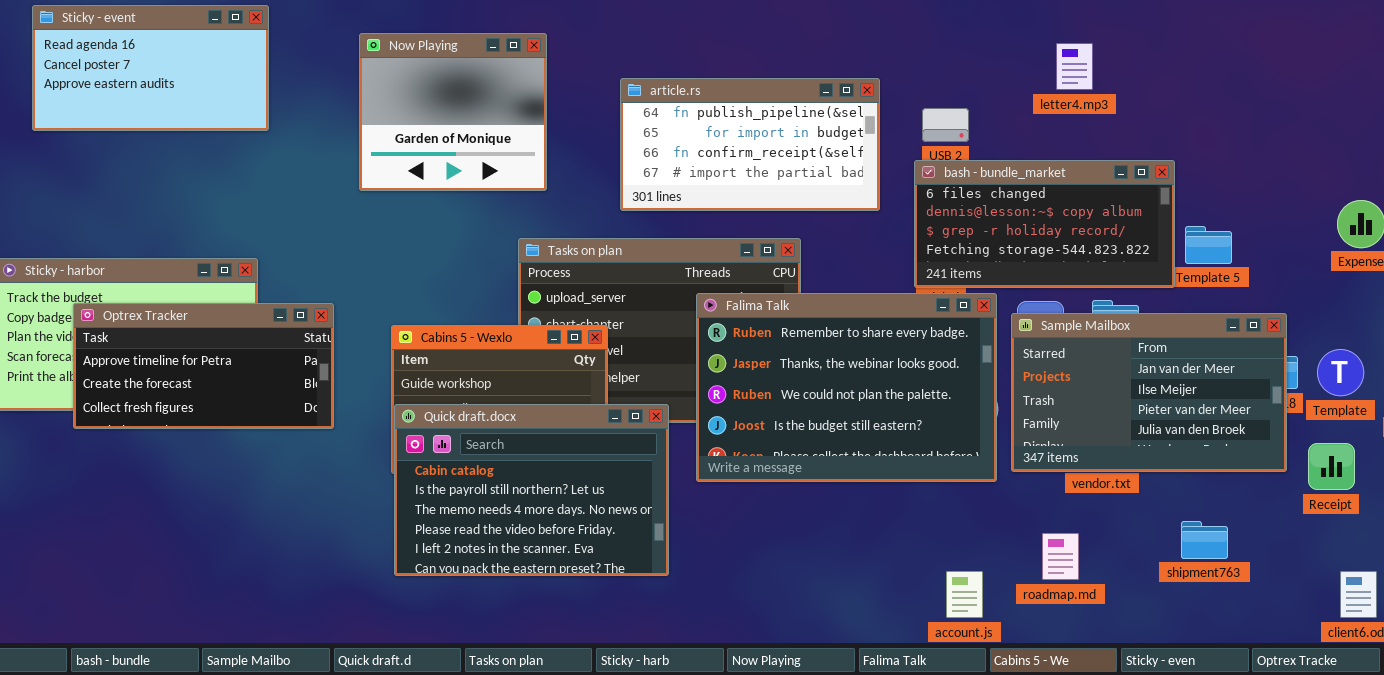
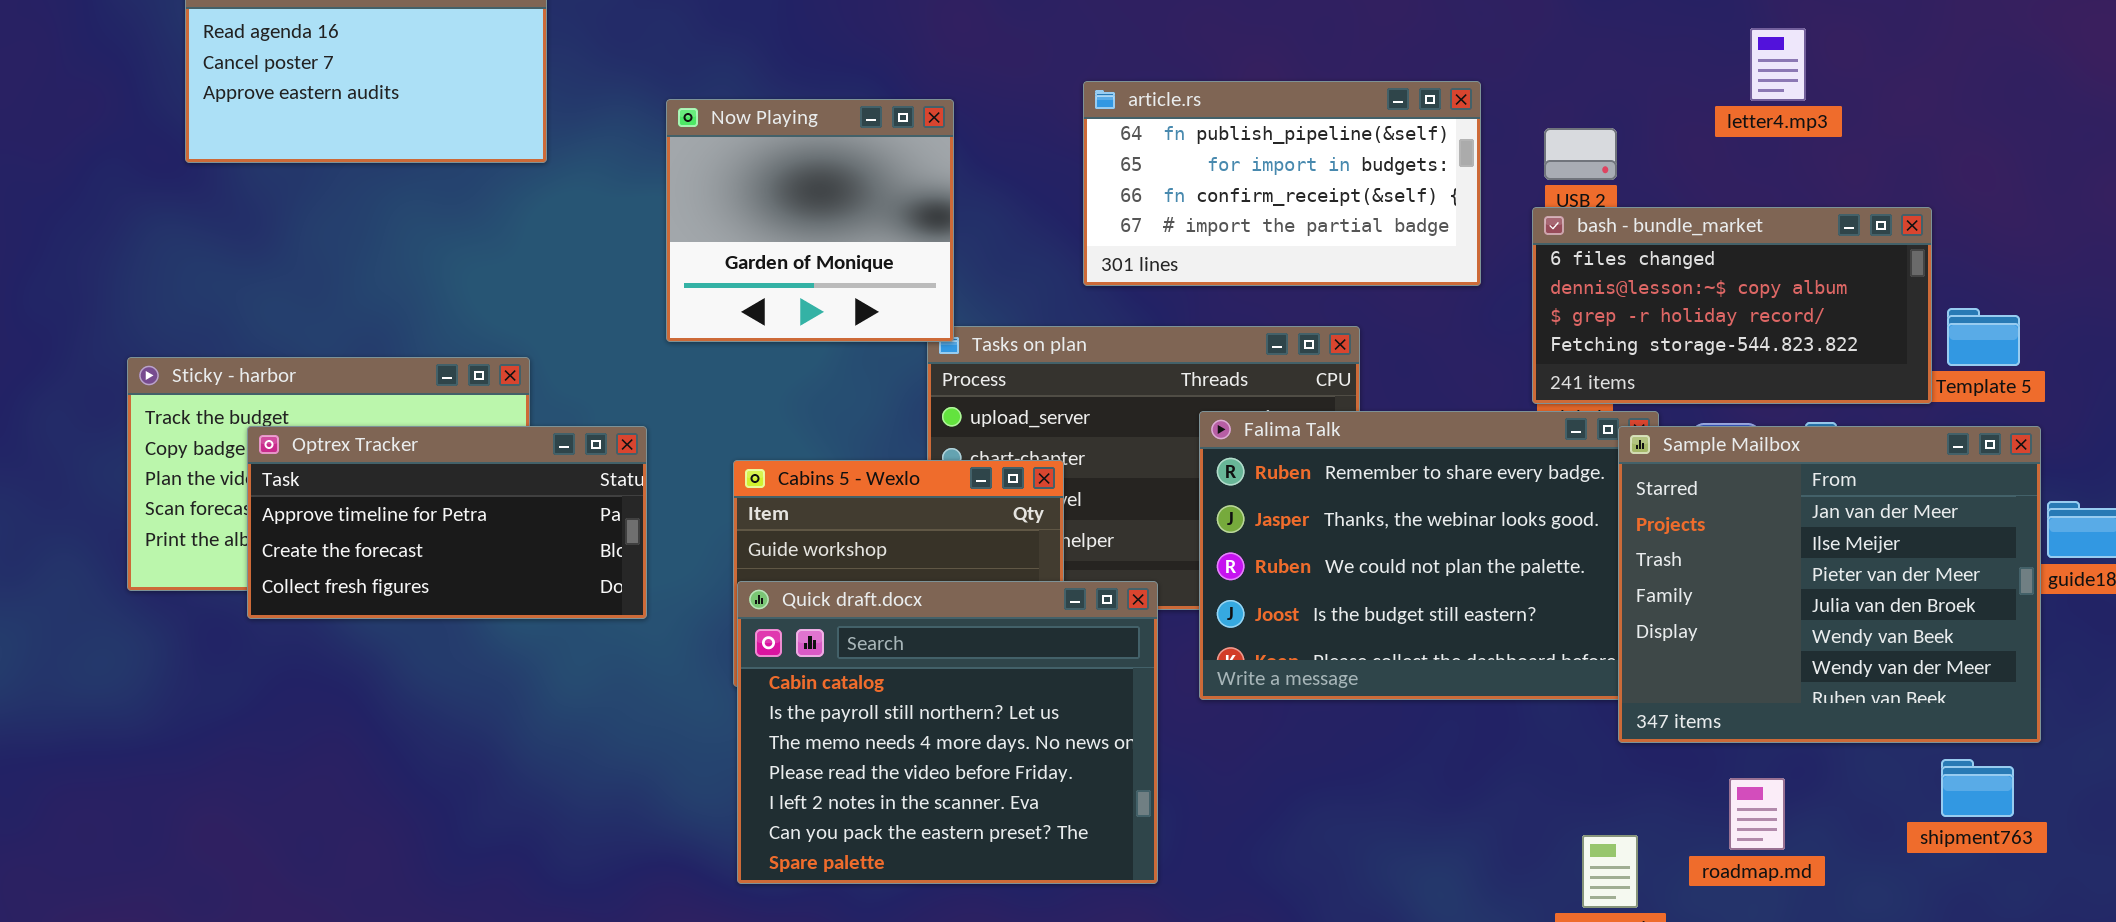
Now Playing: [359,33,547,191] -> [666,99,954,342], moved
Sample Mailbox: [1011,313,1287,472] -> [1618,426,2041,743], moved, resized
Quick draft.docx: [394,404,669,576] -> [737,581,1158,884], resized

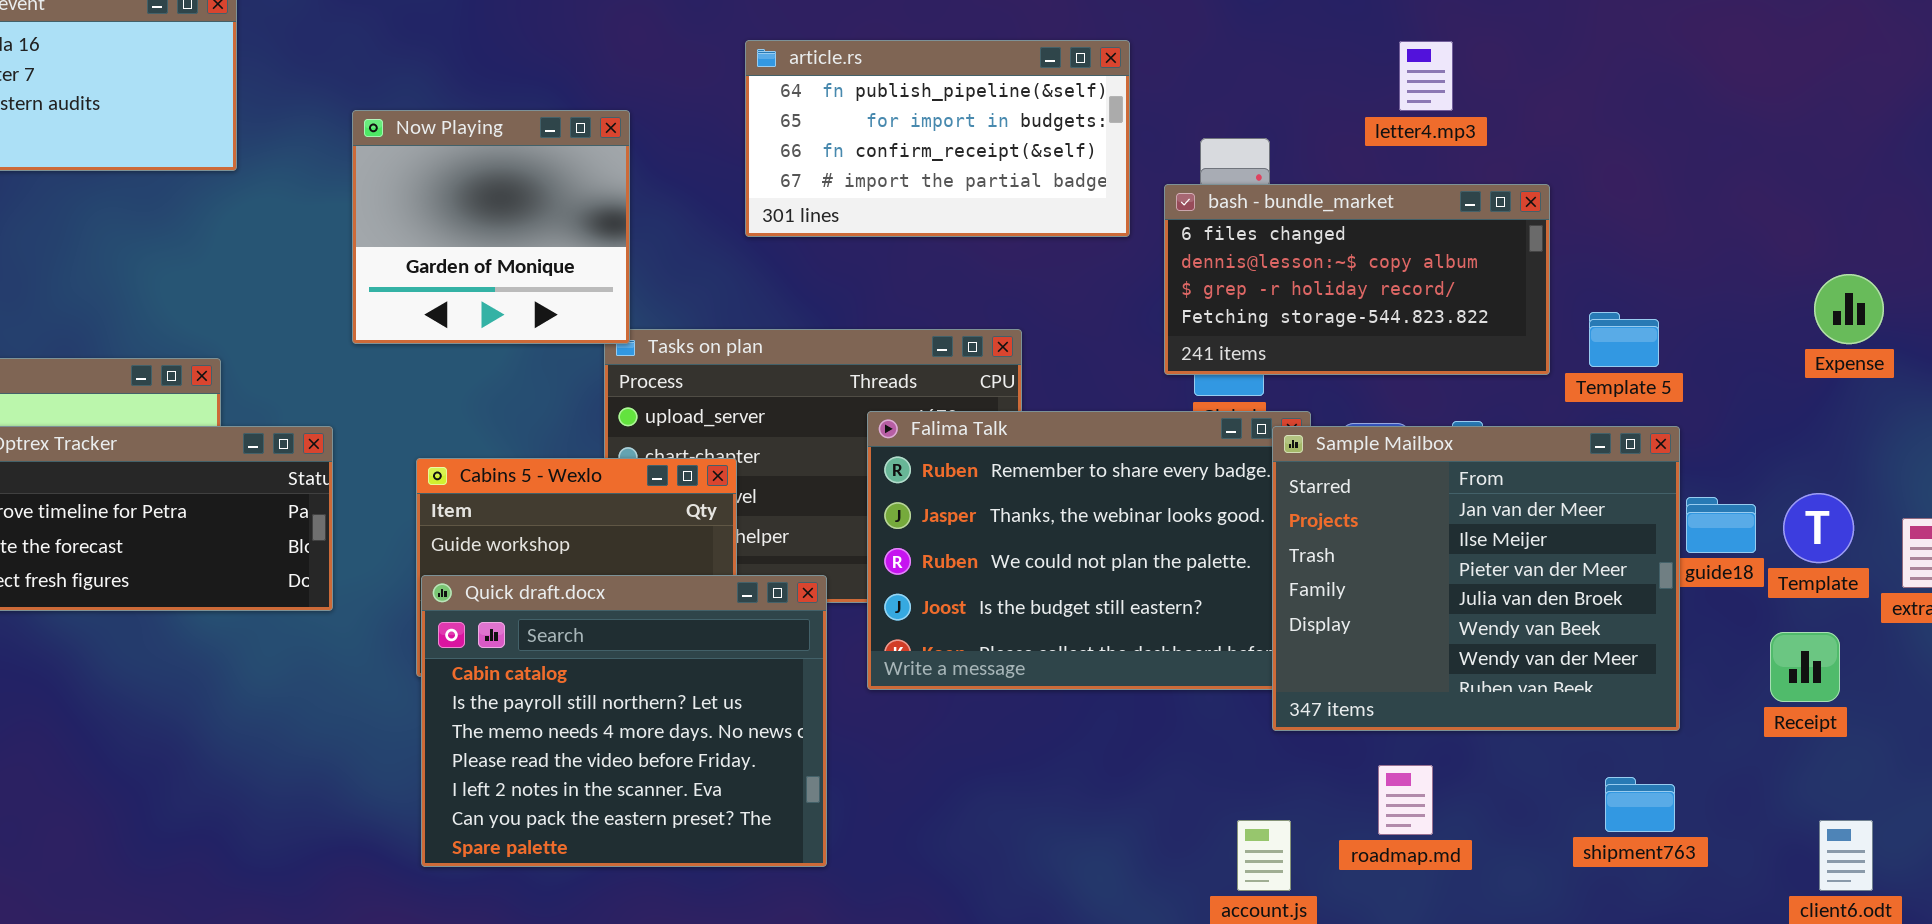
article.rs: [1083,81,1481,286] -> [745,40,1130,237], moved
bash - bundle_market: [1532,207,1932,404] -> [1164,184,1550,375], moved
shipment763: [1941,759,2014,817] -> [1605,777,1675,832], moved

